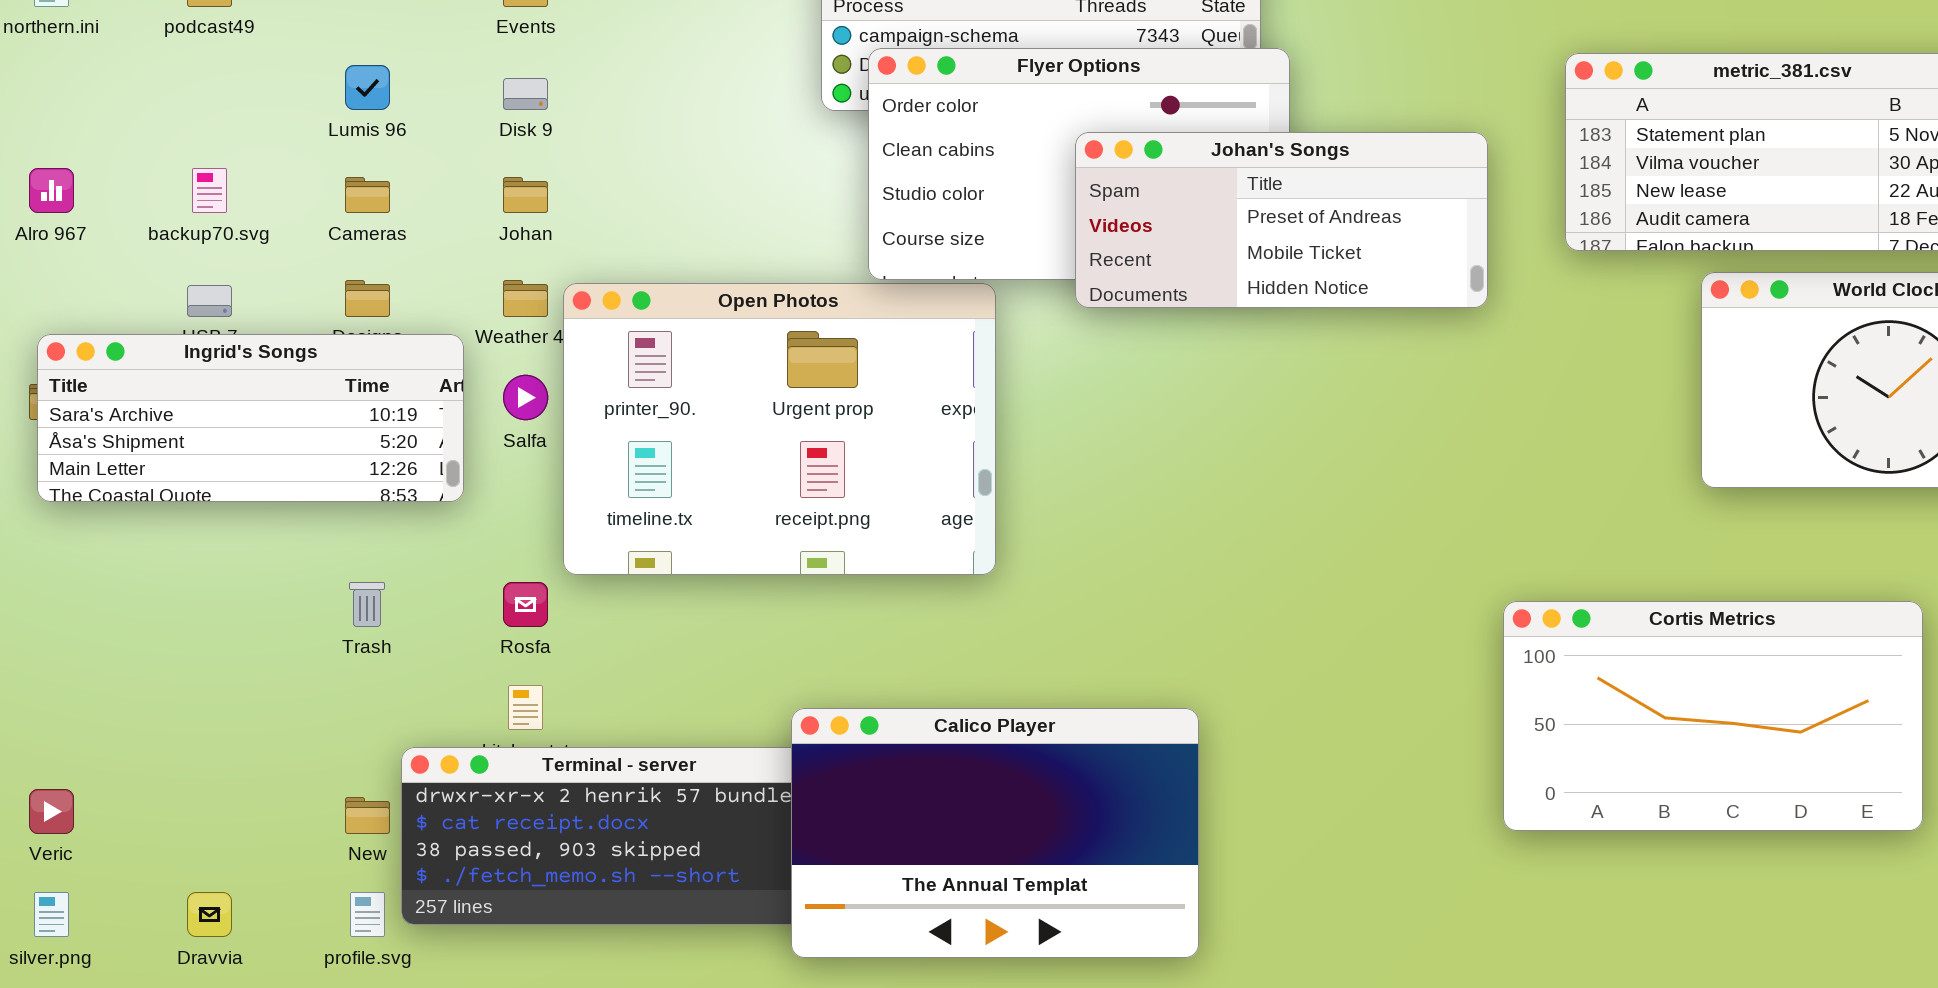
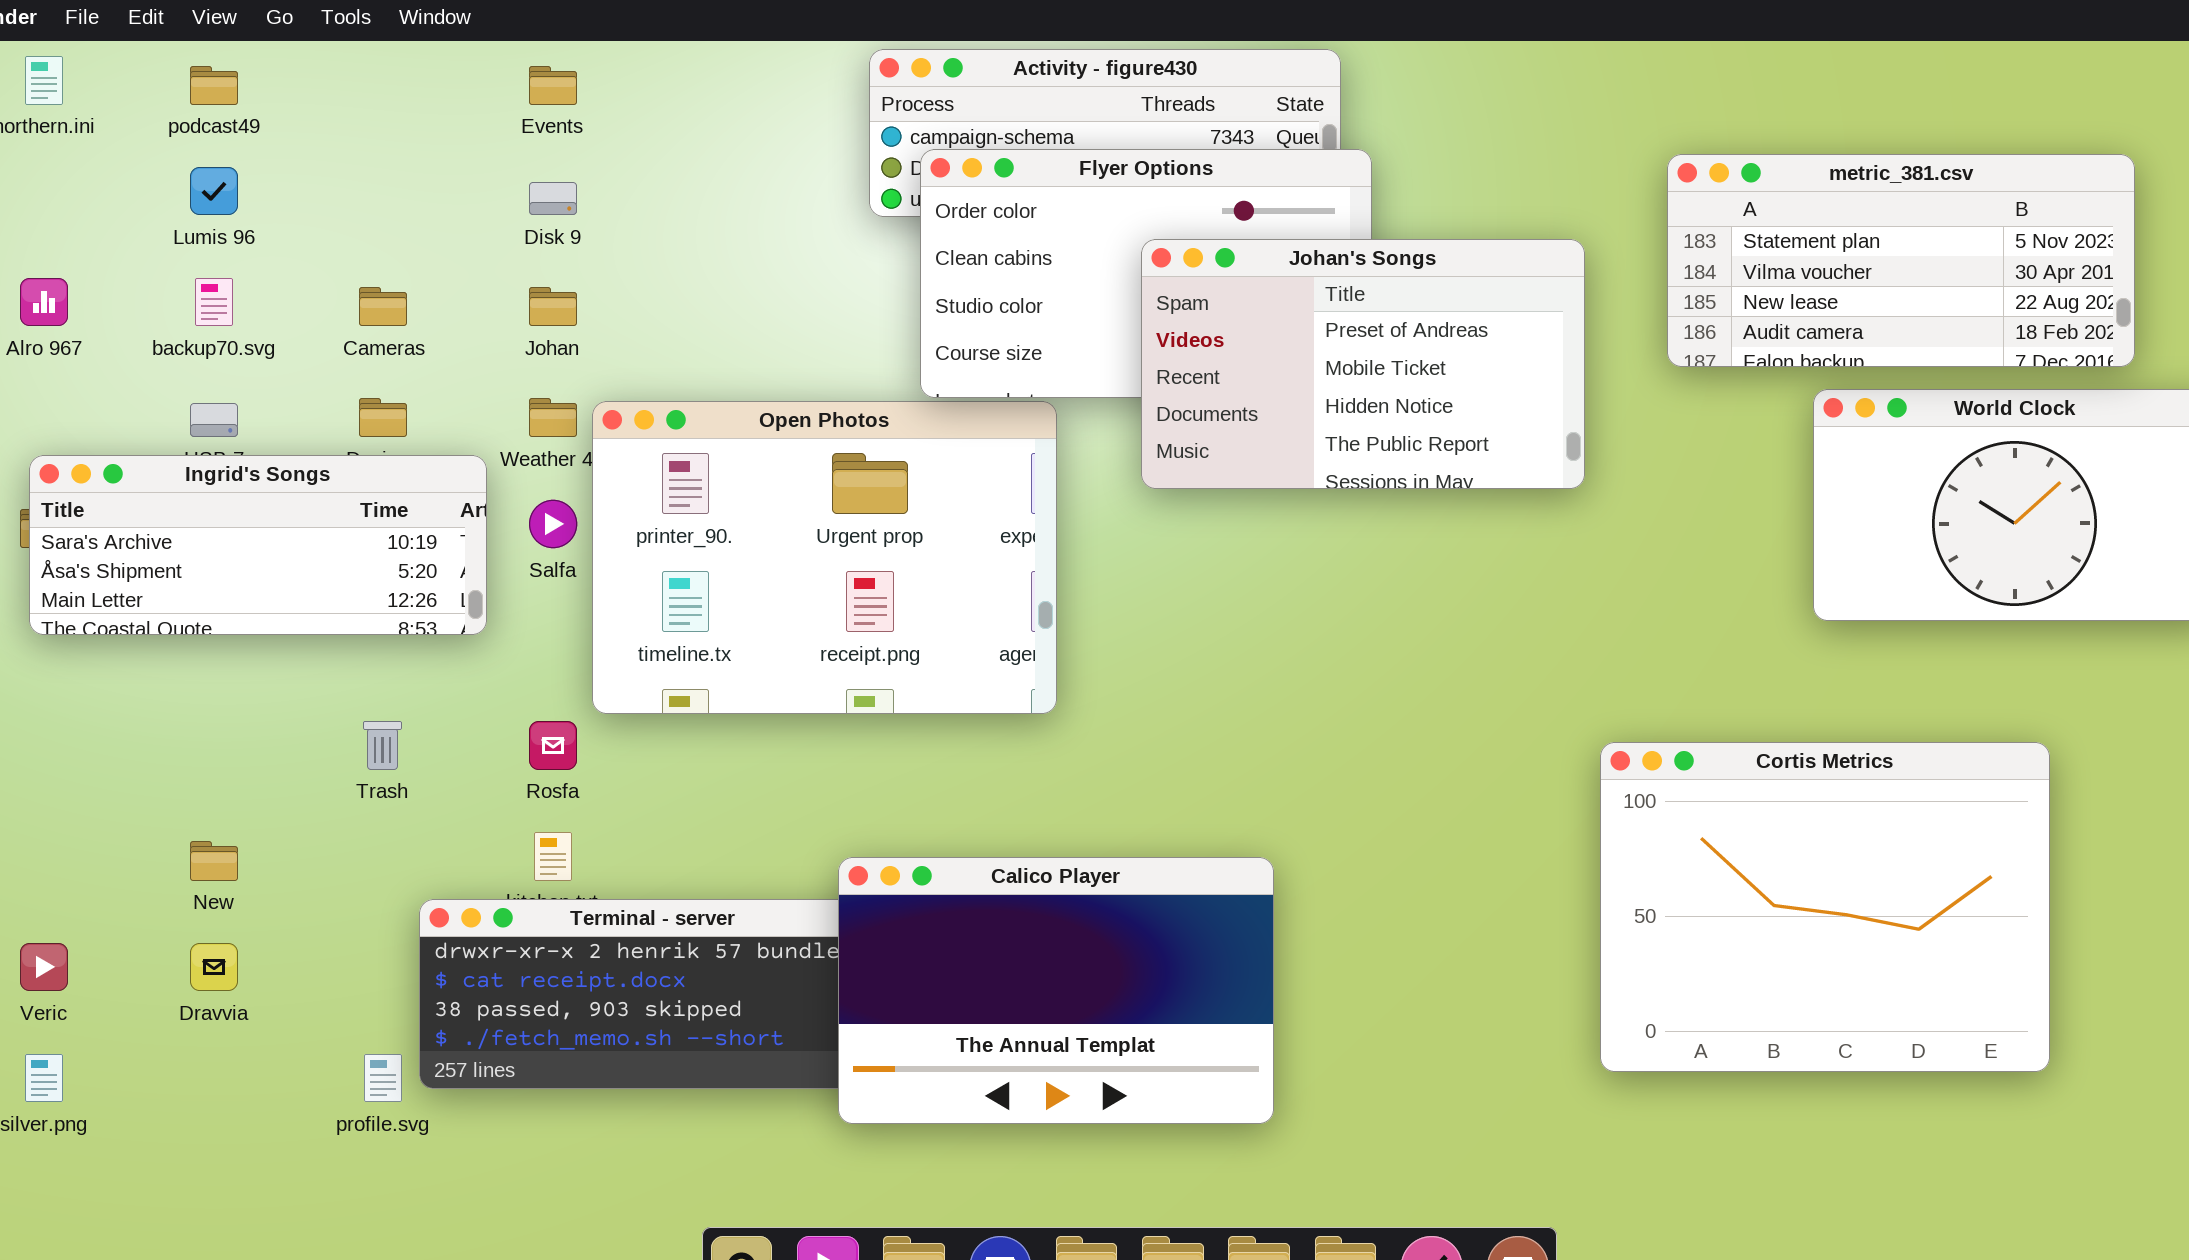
Lumis 96: [345,65,390,110] -> [190,167,238,215], moved
Johan's Songs: [1075,132,1488,308] -> [1141,239,1585,489], resized
Cortis Metrics: [1503,601,1923,831] -> [1600,742,2050,1072], resized
New: [345,797,390,834] -> [190,841,238,881], moved
Dravvia: [187,892,232,937] -> [190,943,238,991], moved

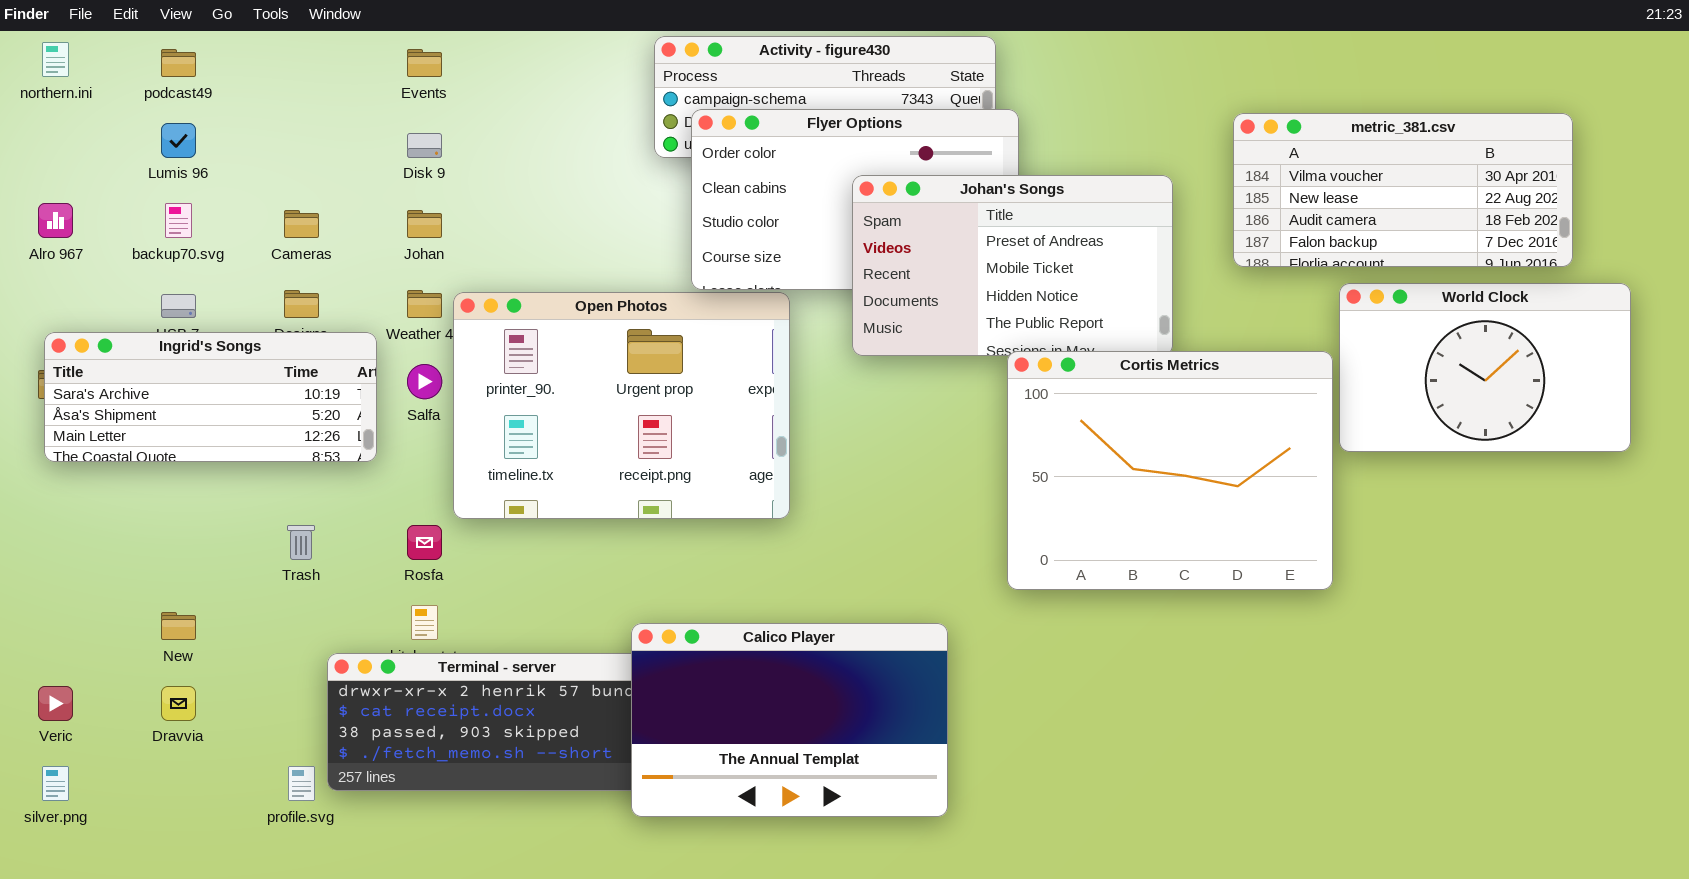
metric_381.csv: [1667,154,2135,367] -> [1233,113,1573,267], scrolled down 1 row
Cortis Metrics: [1600,742,2050,1072] -> [1007,351,1333,590], moved

